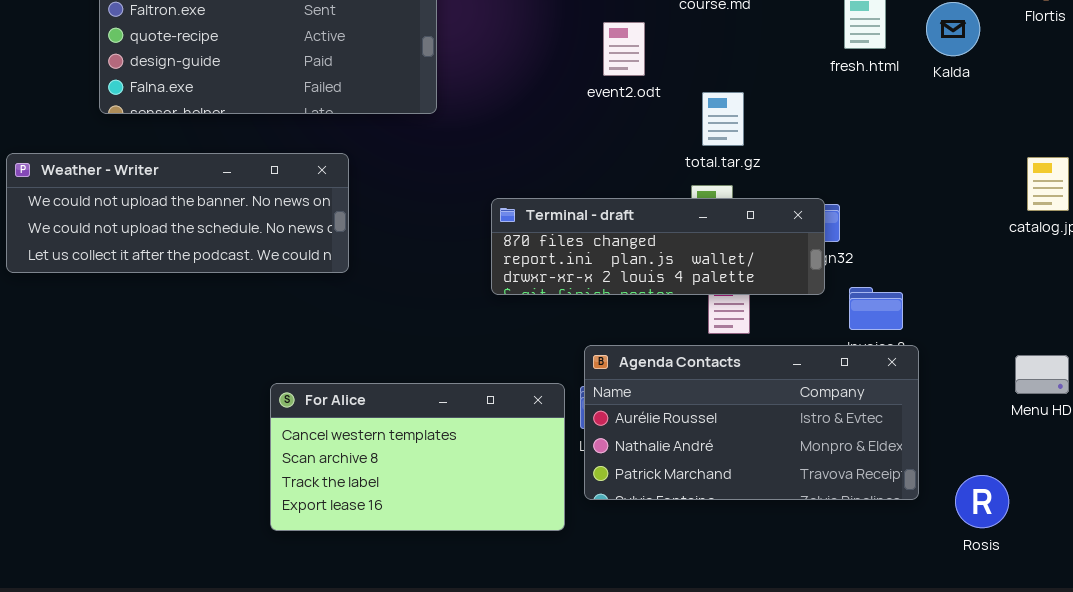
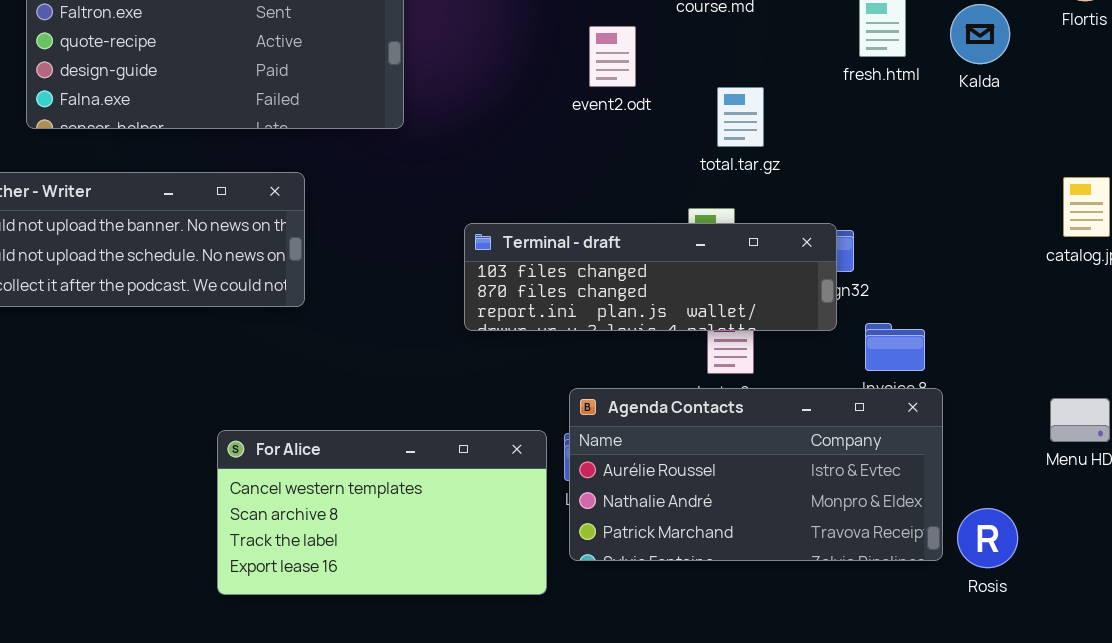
total.tar.gz: [702,92,744,146] -> [717,87,764,147], moved
Terminal - draft: [491,198,825,295] -> [464,223,837,331], scrolled up 1 row
Rosis: [955,475,1009,528] -> [957,508,1018,568], moved

